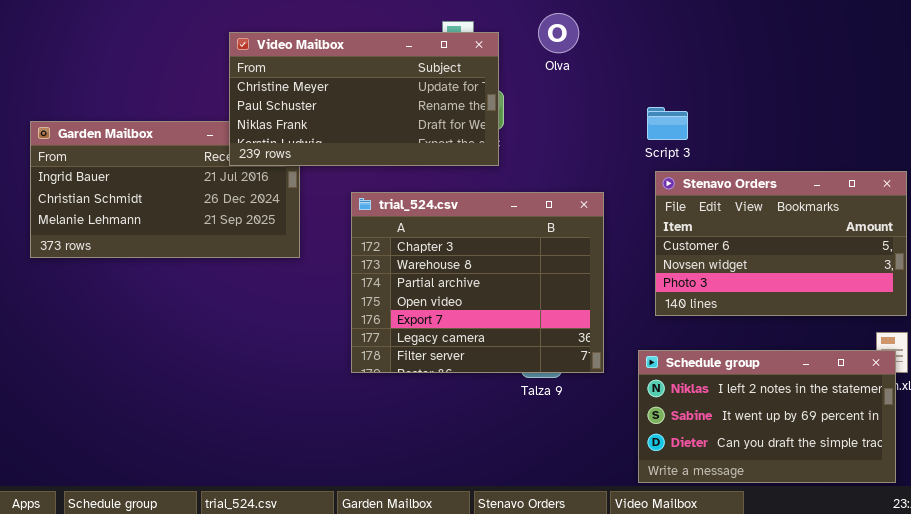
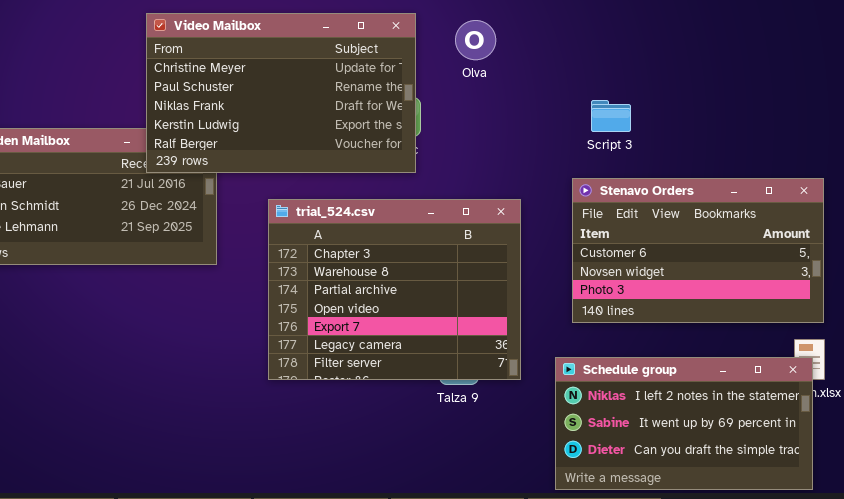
Video Mailbox: [229,32,499,166] -> [146,13,416,173], resized
Script 3: [647,107,688,140] -> [591,100,631,132], moved

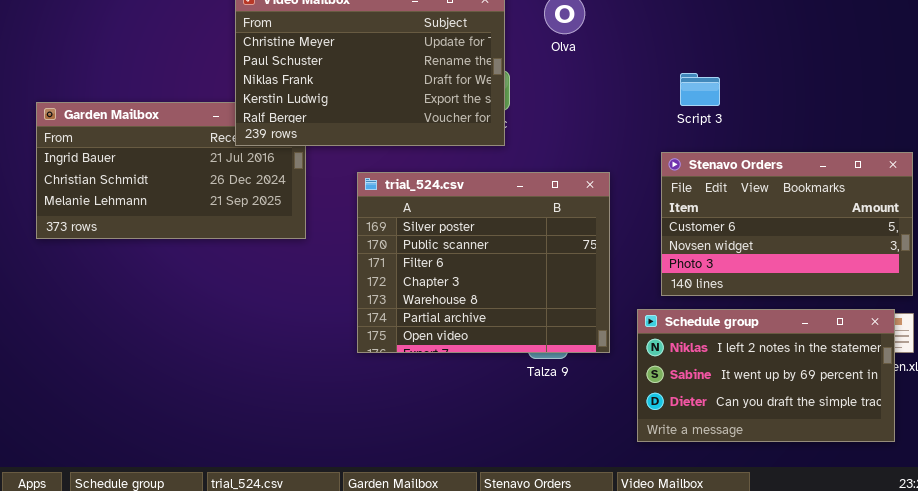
trial_524.csv: [268,199,521,380] -> [357,172,610,353], scrolled up 3 rows
Schedule group: [555,357,813,490] -> [637,309,895,442], moved

